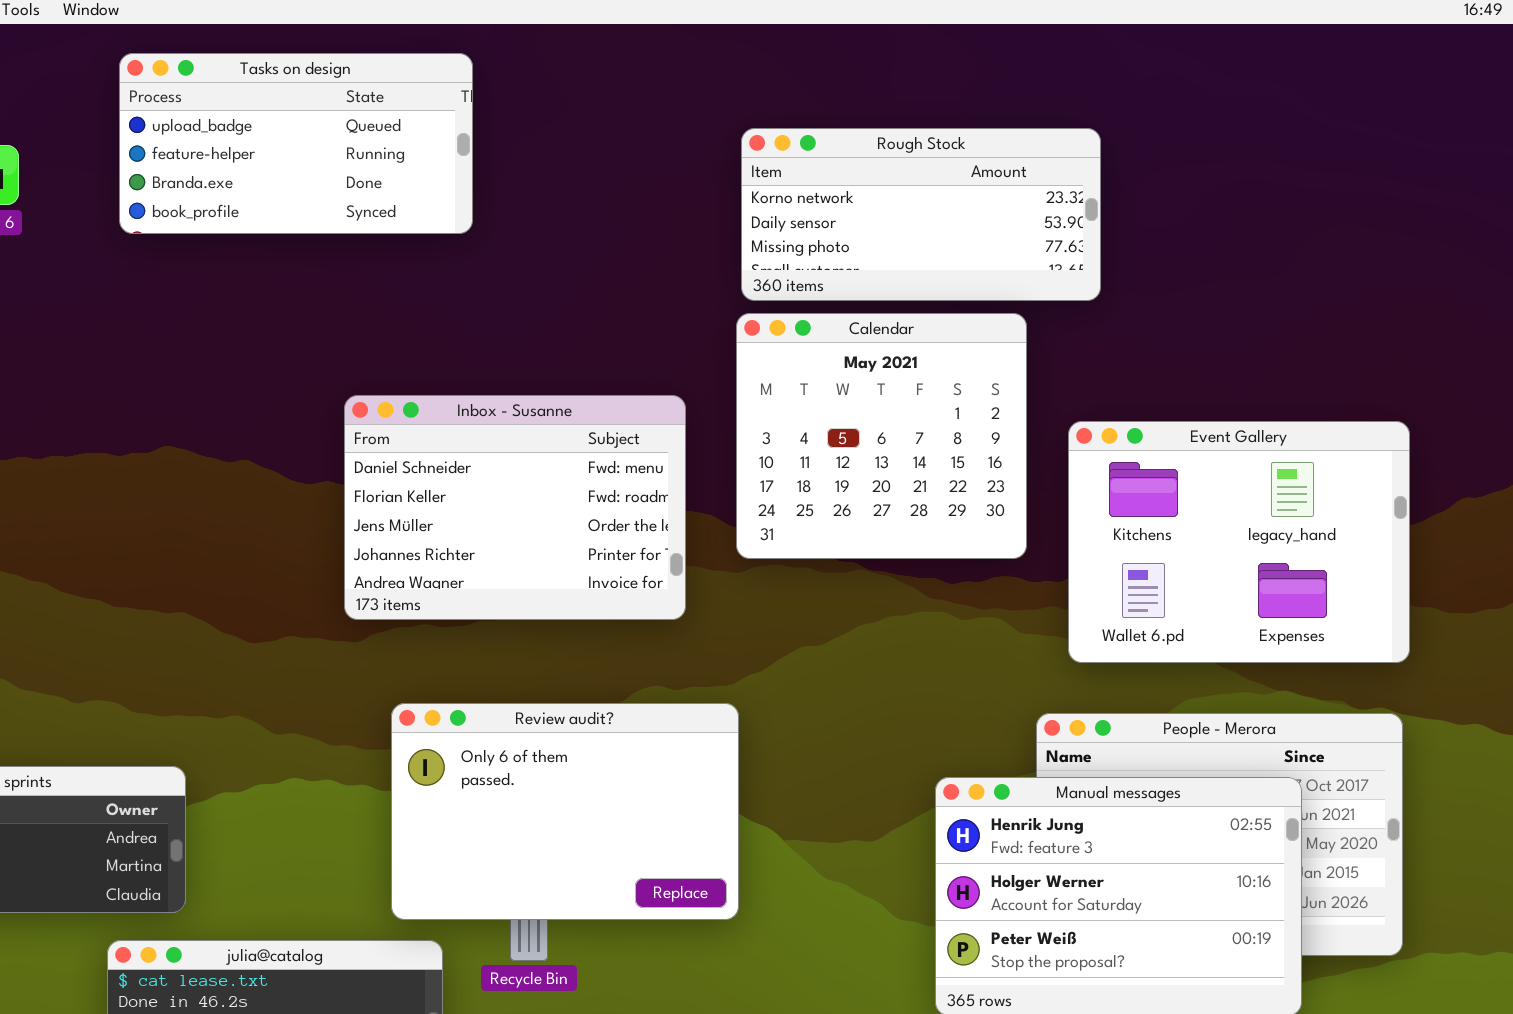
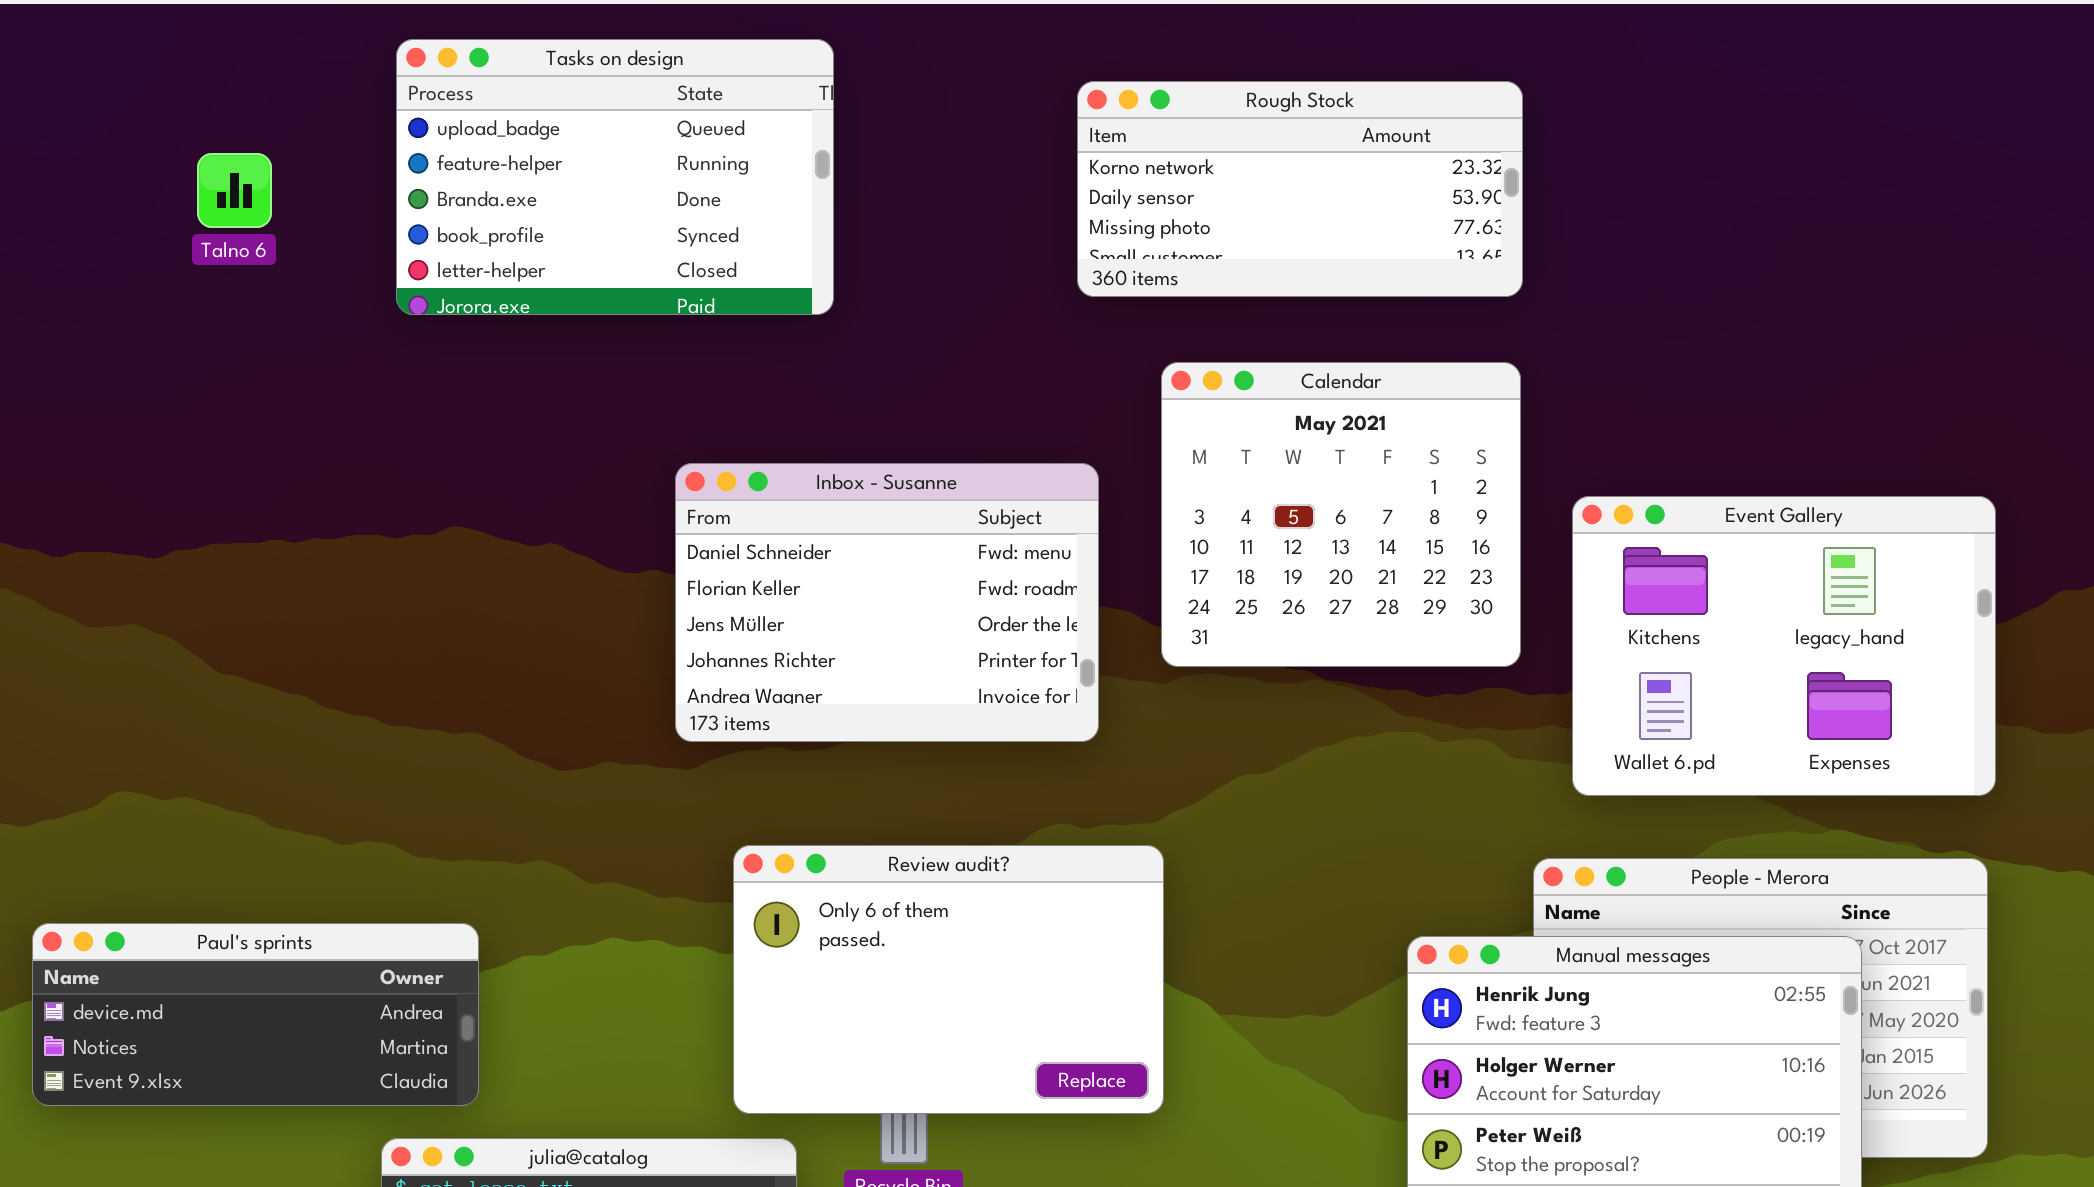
Tasks on design: [119,53,473,234] -> [396,39,834,315], resized
Rough Stock: [741,128,1101,301] -> [1077,81,1523,297], moved

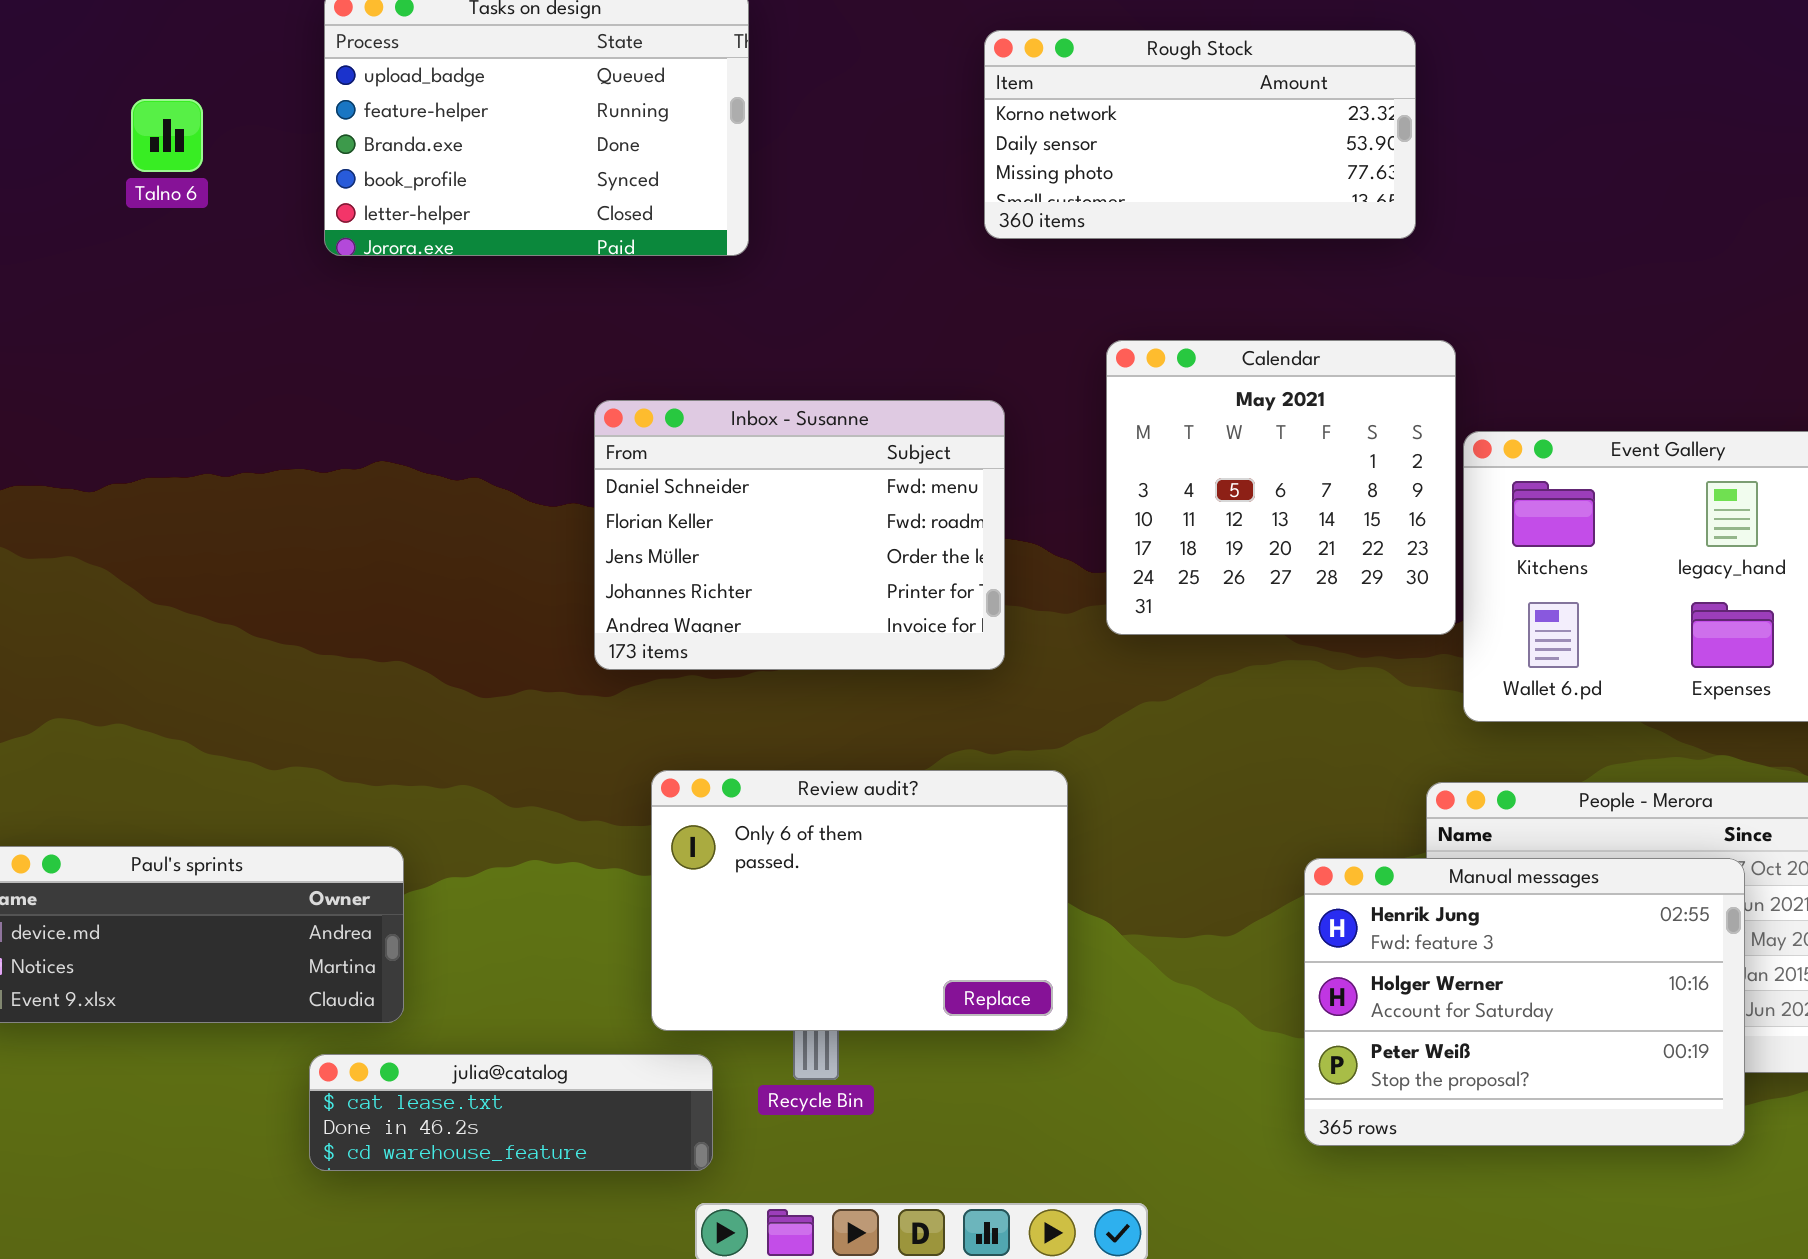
Calendar: [1161,362,1521,667] -> [1106,340,1456,635], moved

